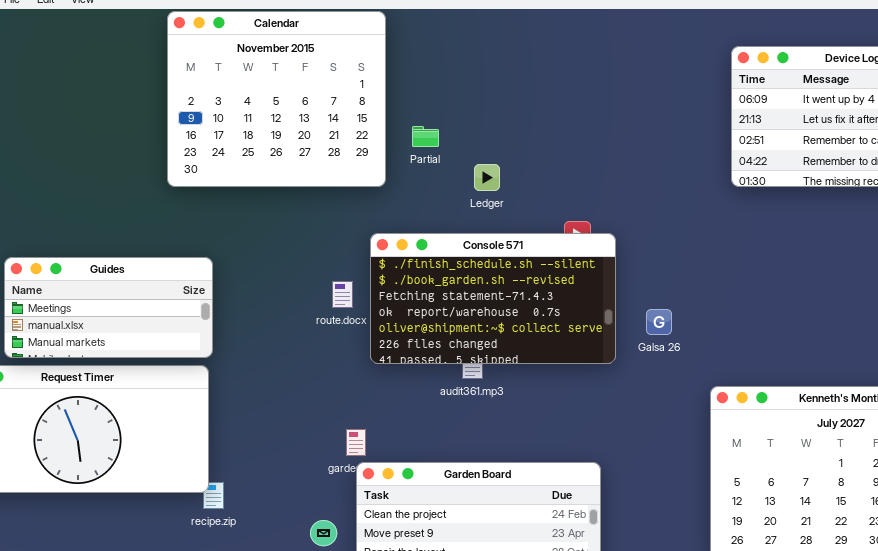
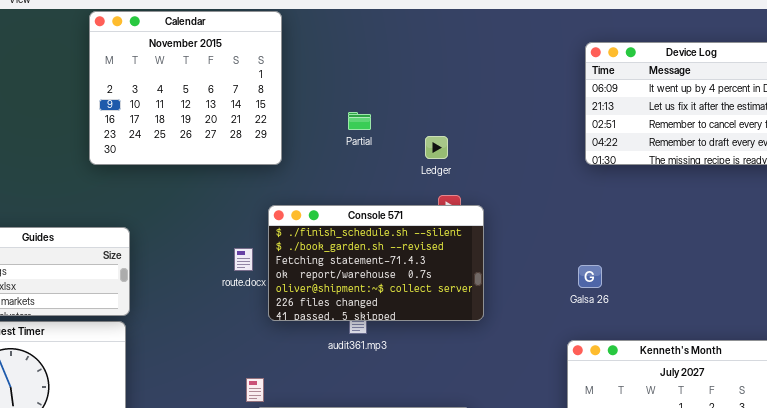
Partial: [412,126,439,147] -> [348,112,371,130], moved
Ledger: [474,164,500,191] -> [425,136,448,159], moved
Galsa 26: [646,309,672,335] -> [578,265,602,288], moved

